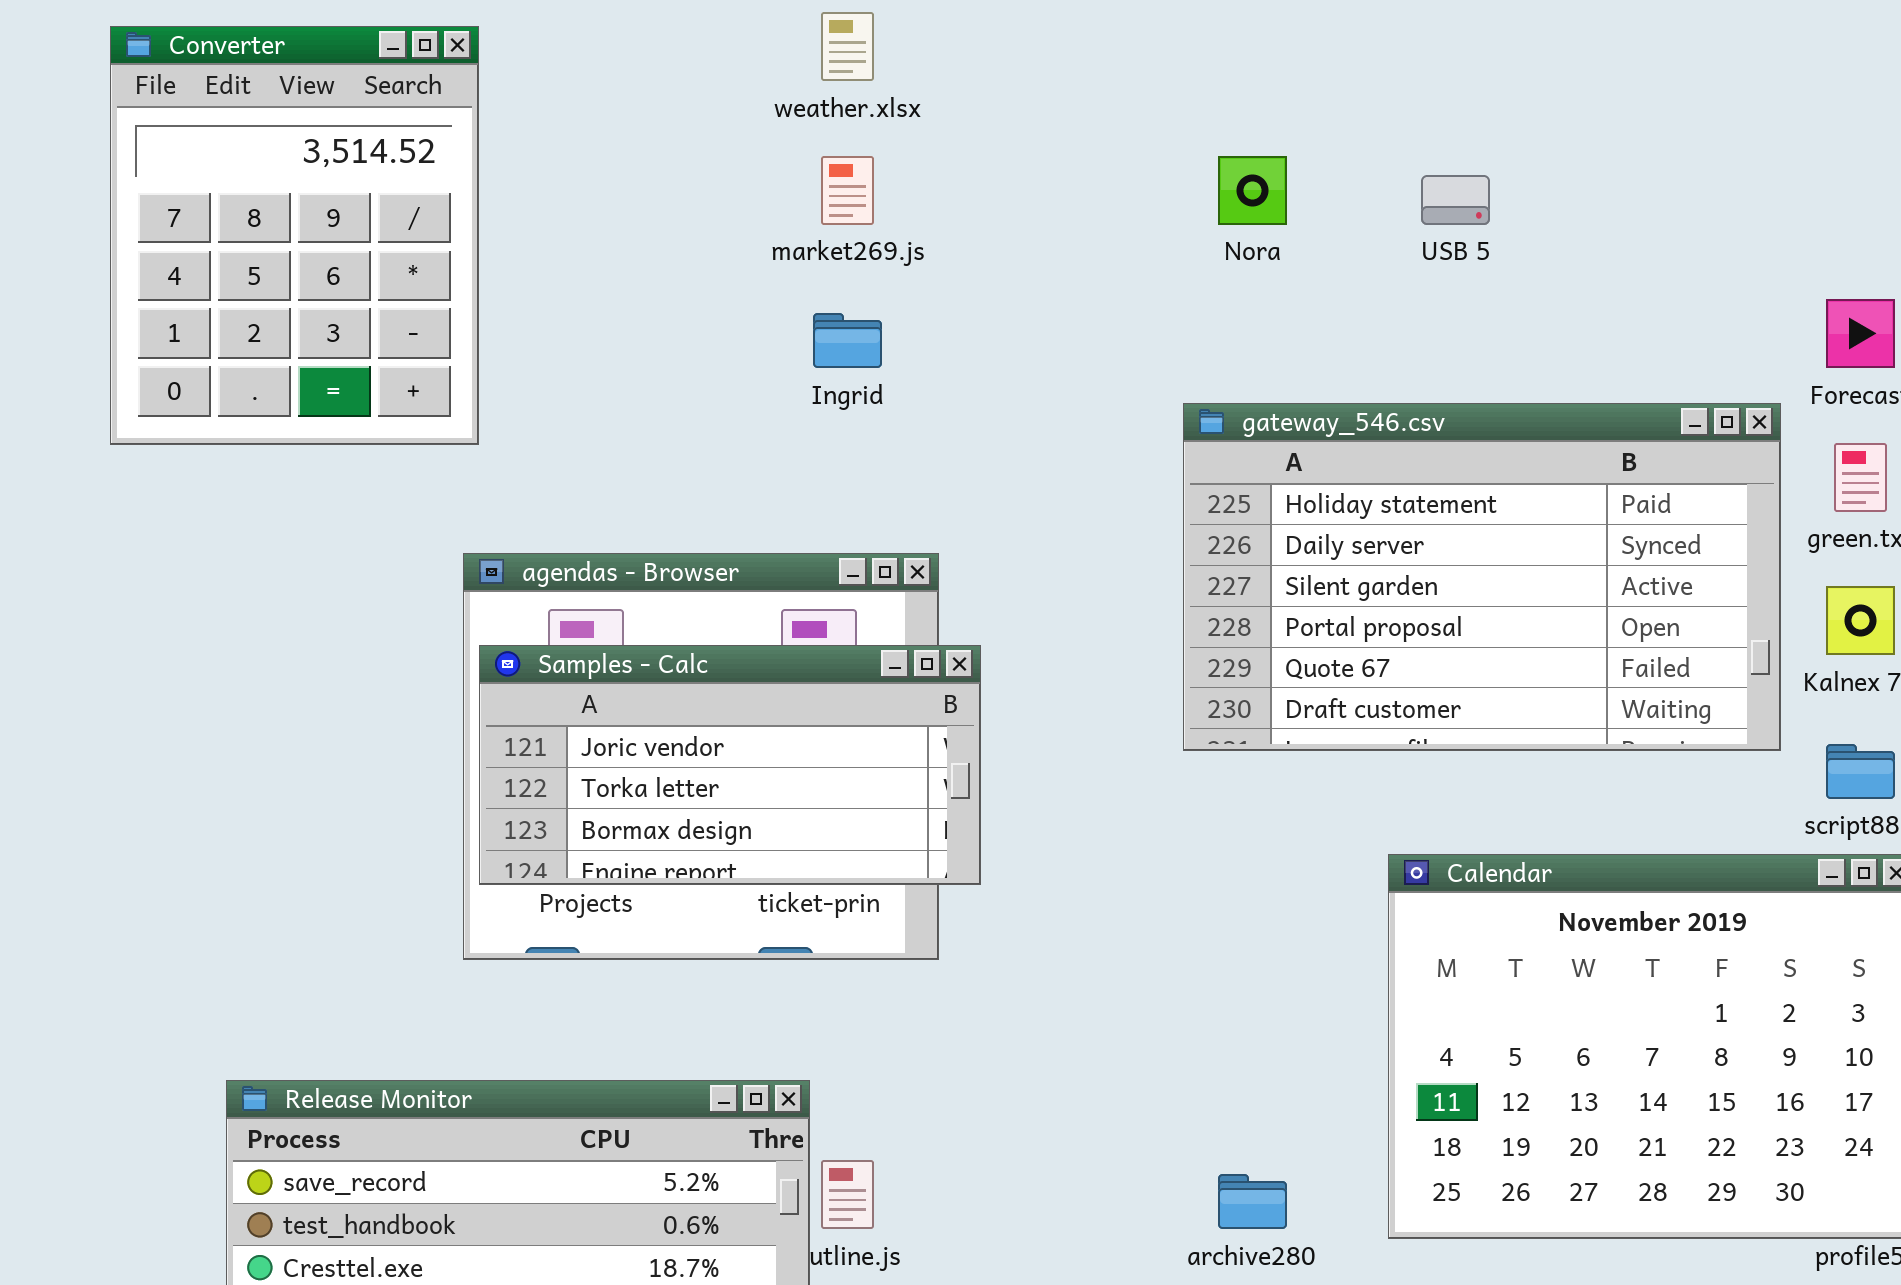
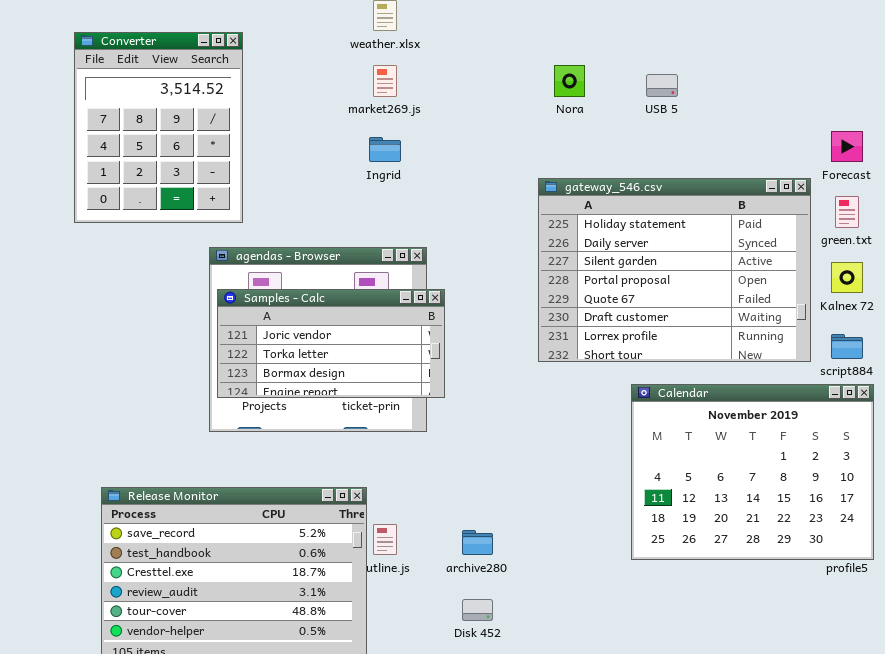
Converter: [110,26,479,445] -> [74,32,243,223], moved
gateway_546.csv: [1183,403,1781,751] -> [538,178,811,362], resized
archive280: [1218,1174,1287,1229] -> [462,530,493,555], moved

